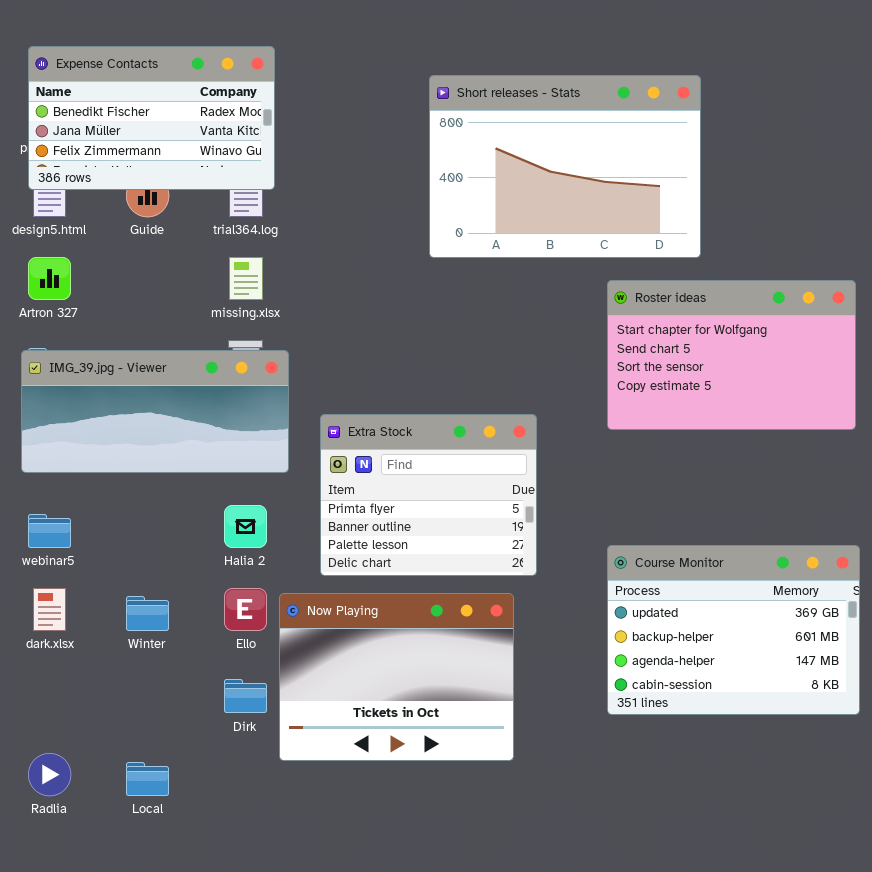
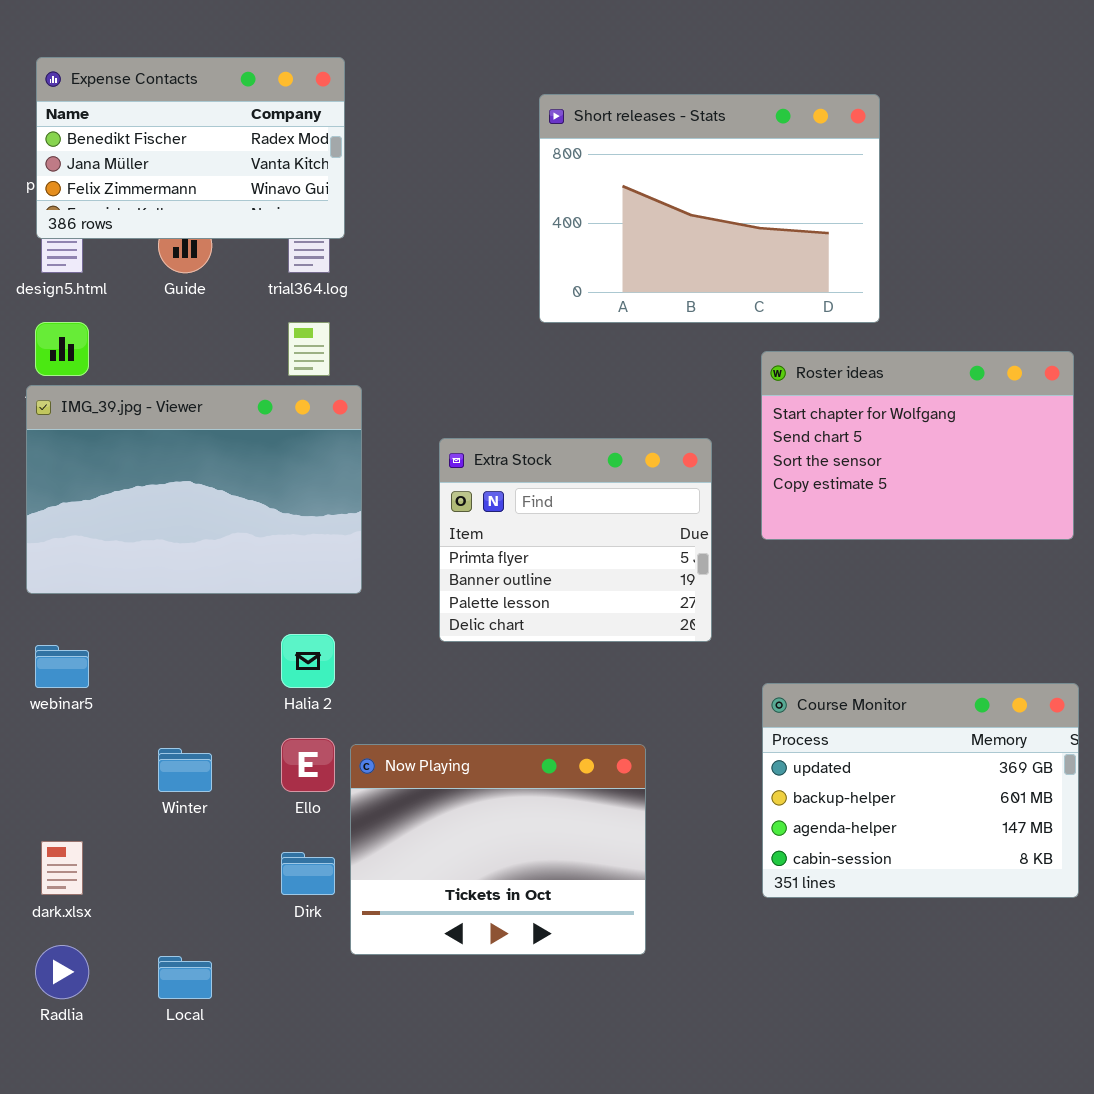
IMG_39.jpg - Viewer: [21,350,289,473] -> [26,385,362,594], resized
Extra Stock: [320,414,537,576] -> [439,438,712,642], moved
dark.xlsx: [33,588,66,631] -> [41,841,83,895], moved

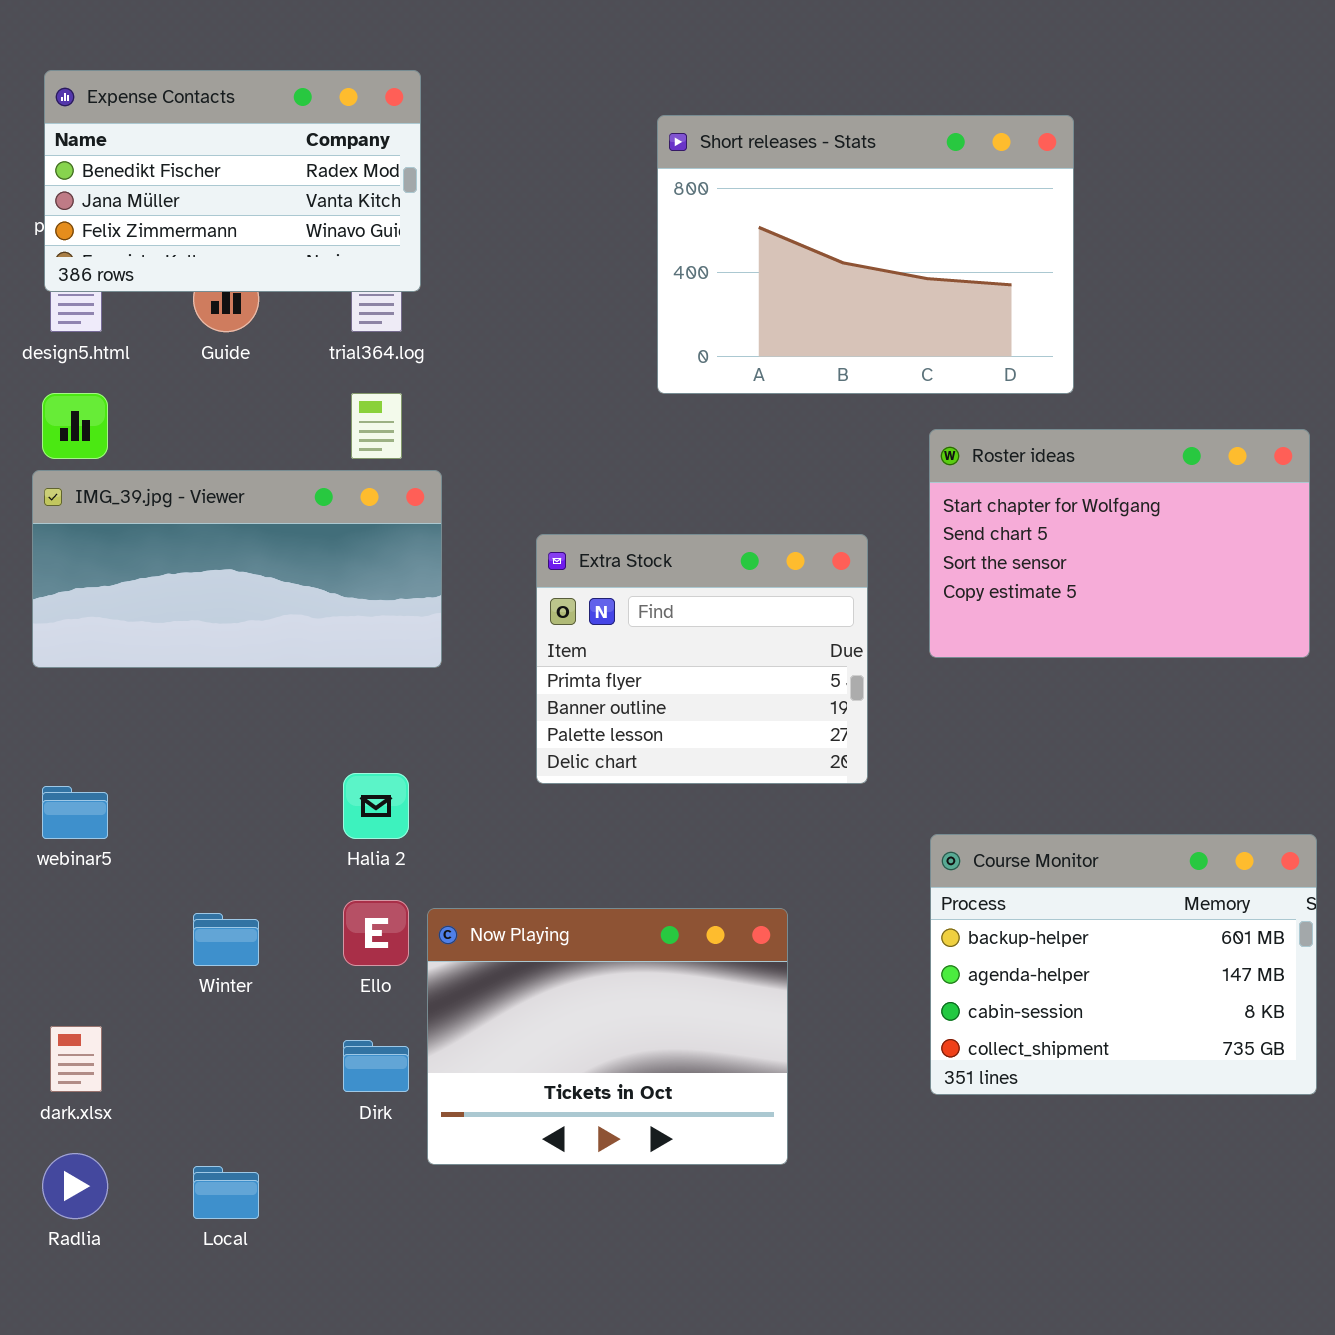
IMG_39.jpg - Viewer: [26,385,362,594] -> [32,470,442,668], resized
Course Monitor: [762,683,1079,898] -> [930,834,1317,1095], scrolled down 1 row

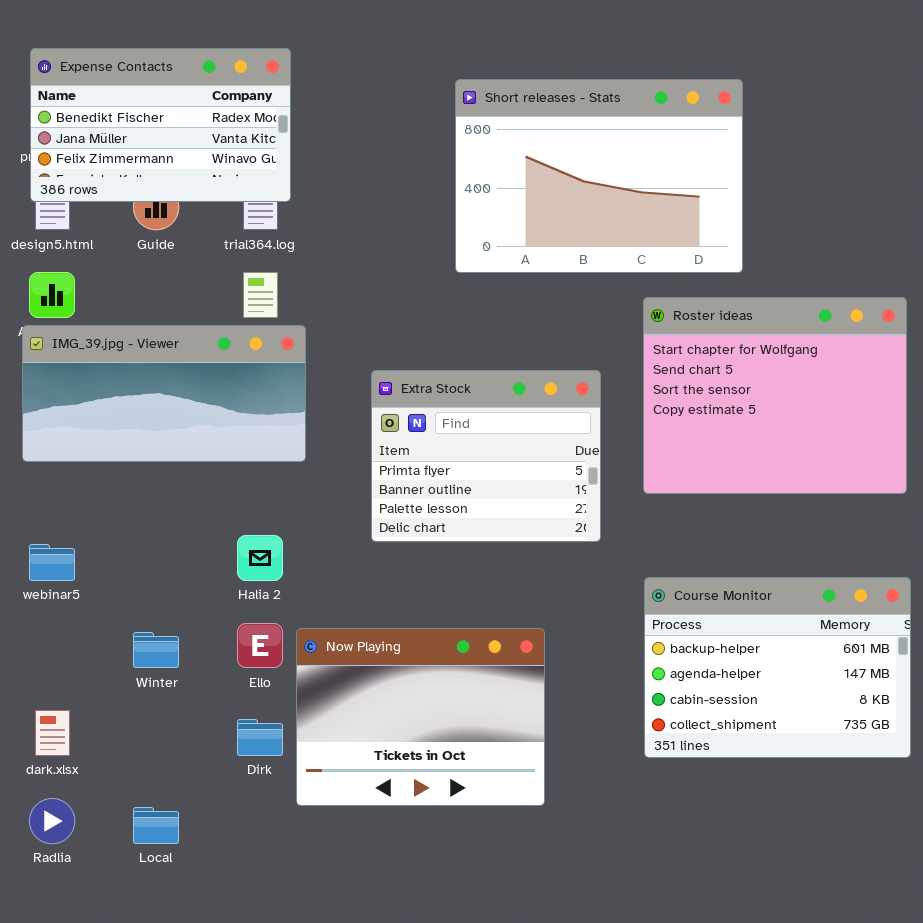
Roster ideas: [929,429,1310,658] -> [643,297,907,494], resized

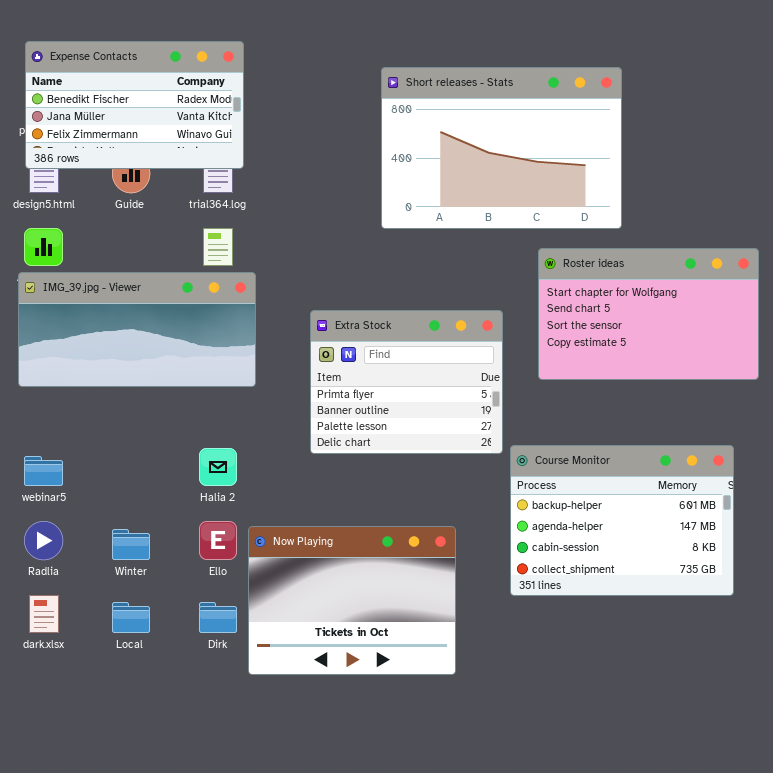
Roster ideas: [643,297,907,494] -> [538,248,759,380], resized
Course Monitor: [644,577,911,758] -> [510,445,734,596], moved
Radlia: [29,798,75,844] -> [24,521,63,560], moved
Local: [133,807,179,844] -> [112,602,150,633], moved

